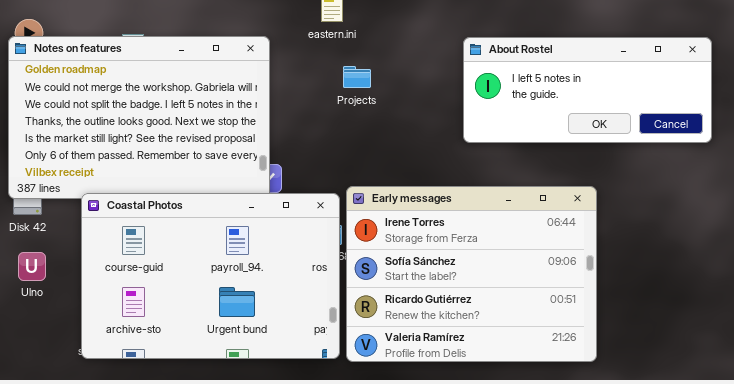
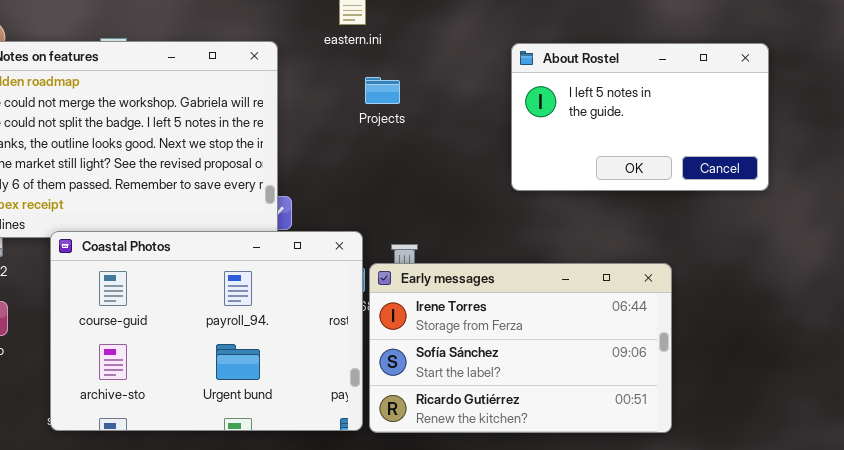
About Rostel: [463,37,712,143] -> [511,43,769,191], resized
Early messages: [346,186,597,362] -> [369,263,672,433], resized

